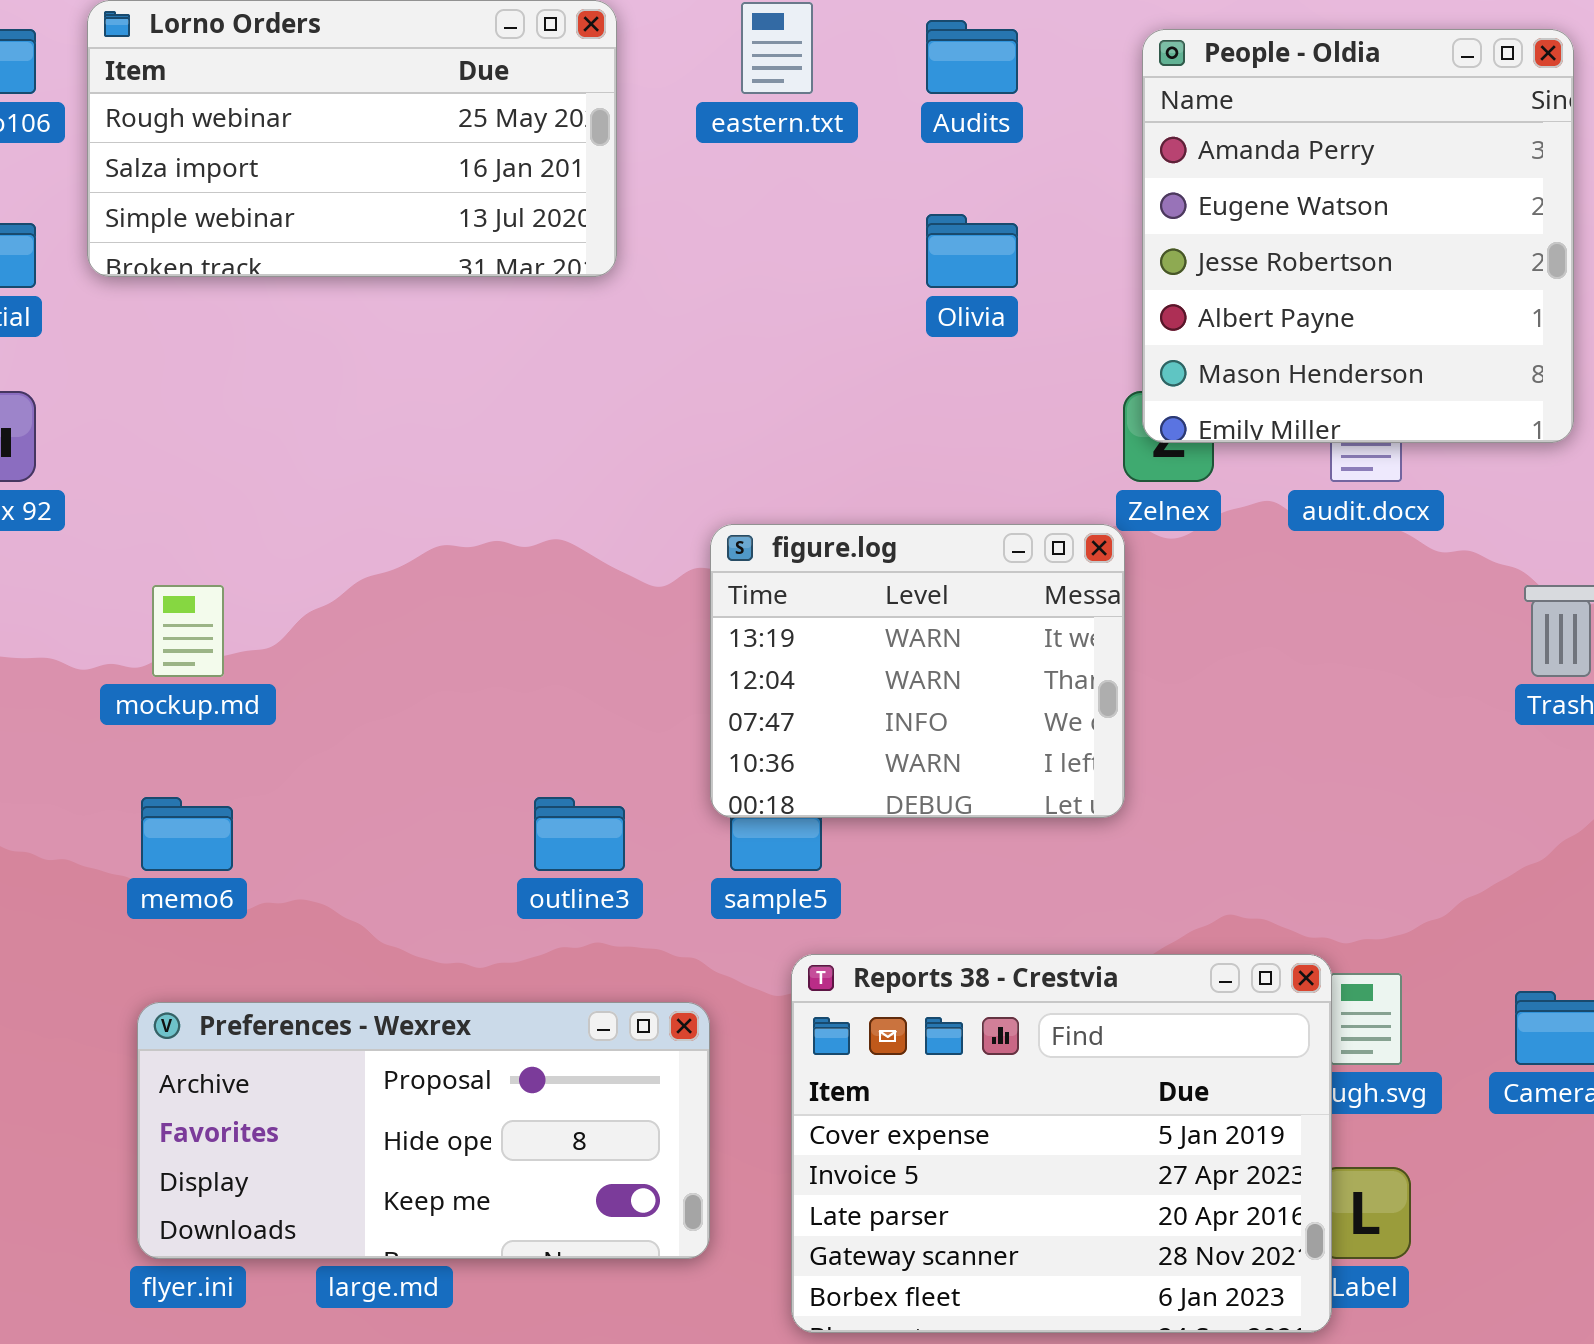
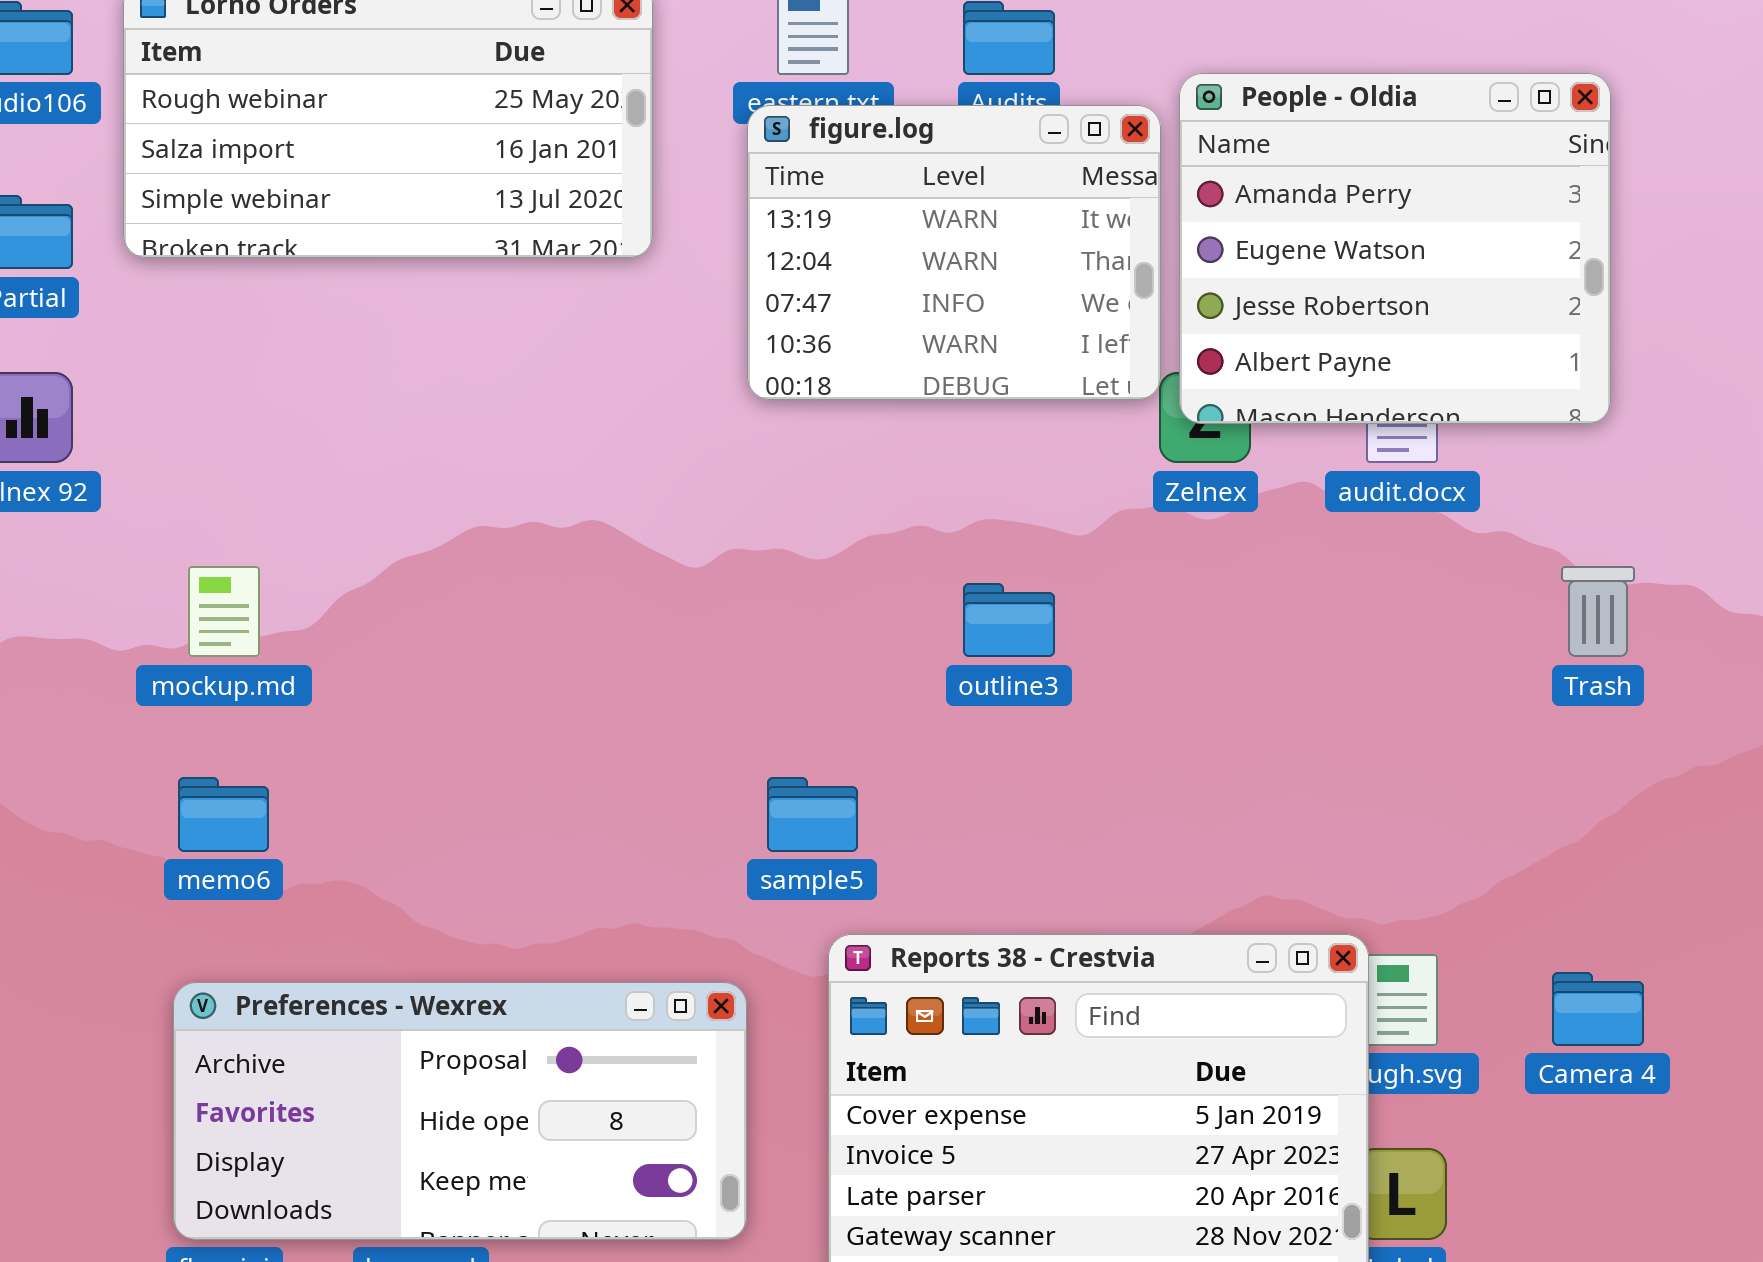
People - Oldia: [1142,29,1574,443] -> [1179,73,1611,424], resized
figure.log: [710,524,1125,818] -> [747,105,1161,400], moved
outline3: [534,797,625,871] -> [963,583,1055,657], moved

